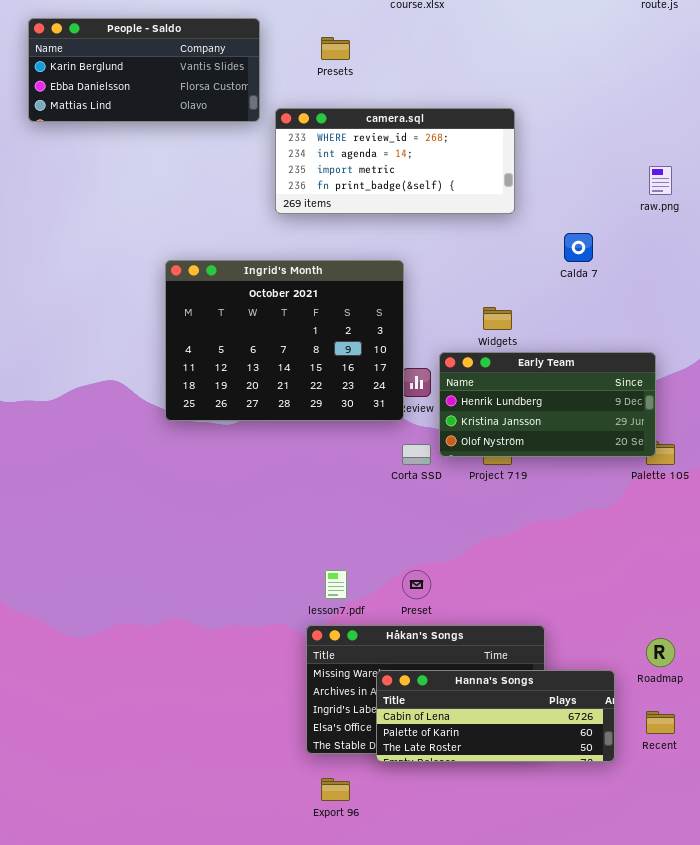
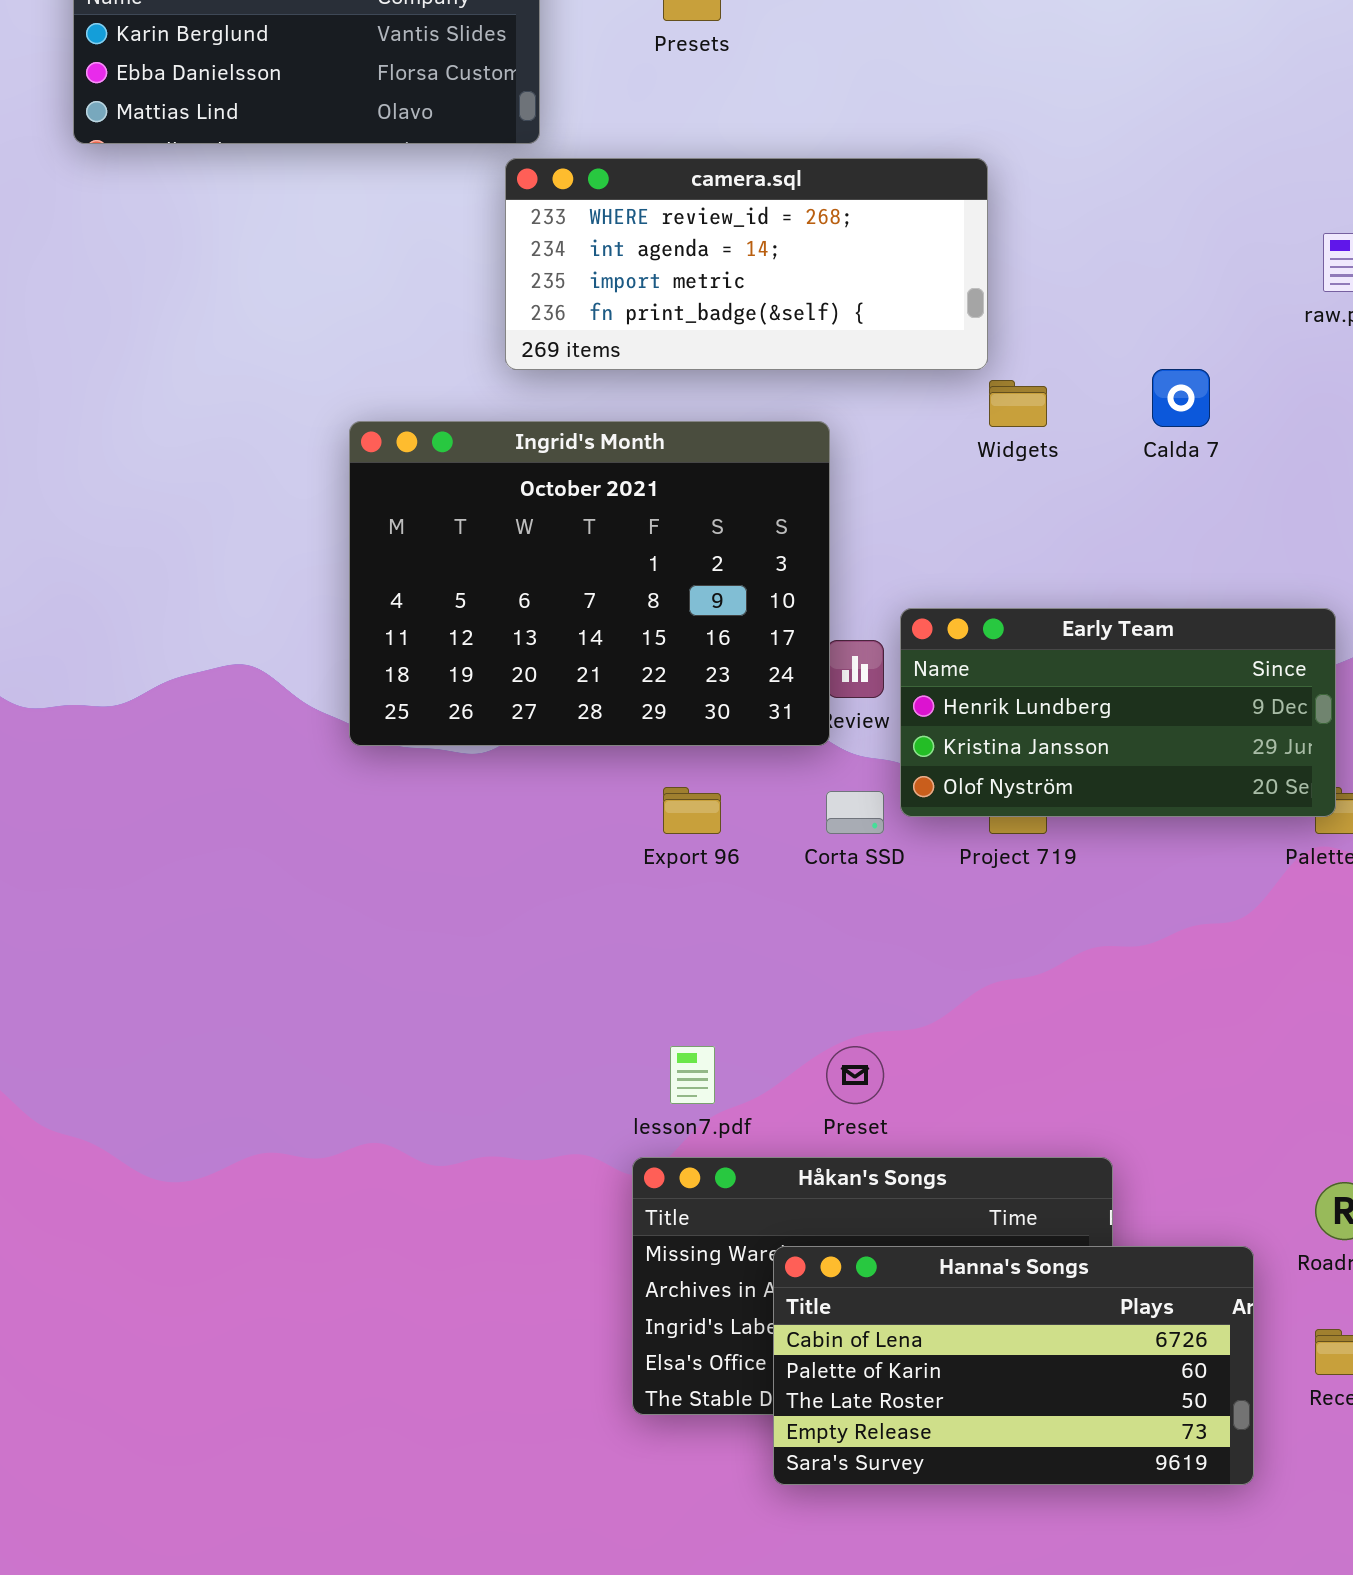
camera.sql: [275,108,515,214] -> [505,158,988,370], moved
Widgets: [483,307,512,330] -> [989,380,1047,427], moved
Hanna's Songs: [376,670,615,762] -> [773,1246,1254,1485], resized
Export 96: [321,778,350,801] -> [663,787,721,834], moved

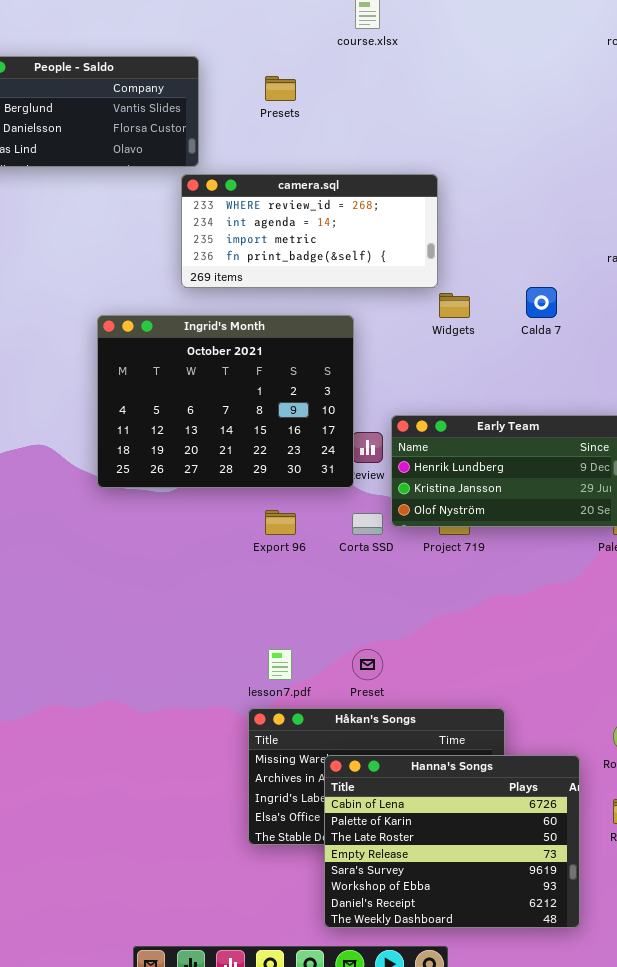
Hanna's Songs: [773,1246,1254,1485] -> [324,755,580,928], resized

